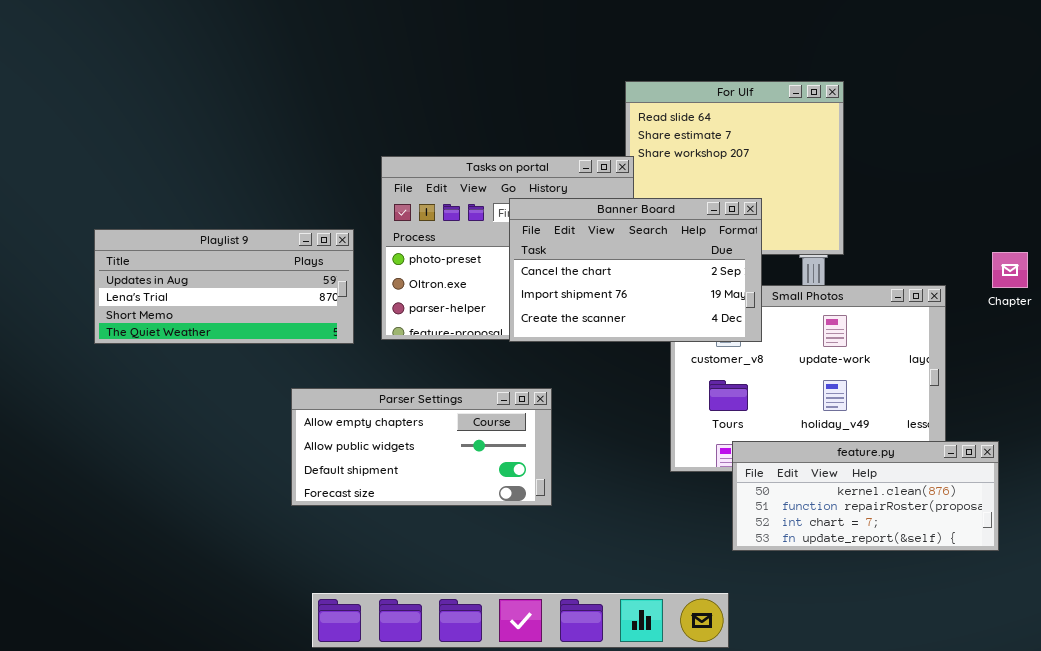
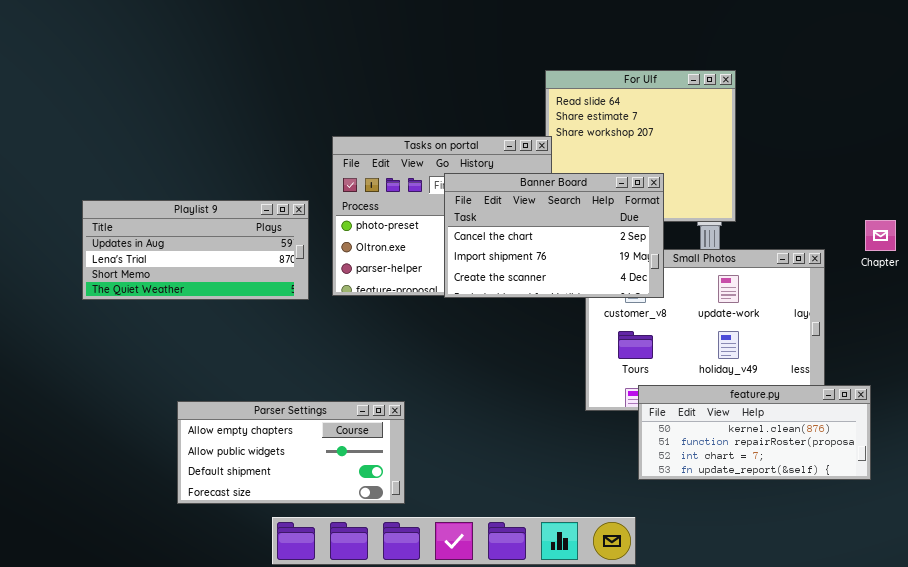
Parser Settings: [291,388,552,506] -> [177,401,405,504], moved

